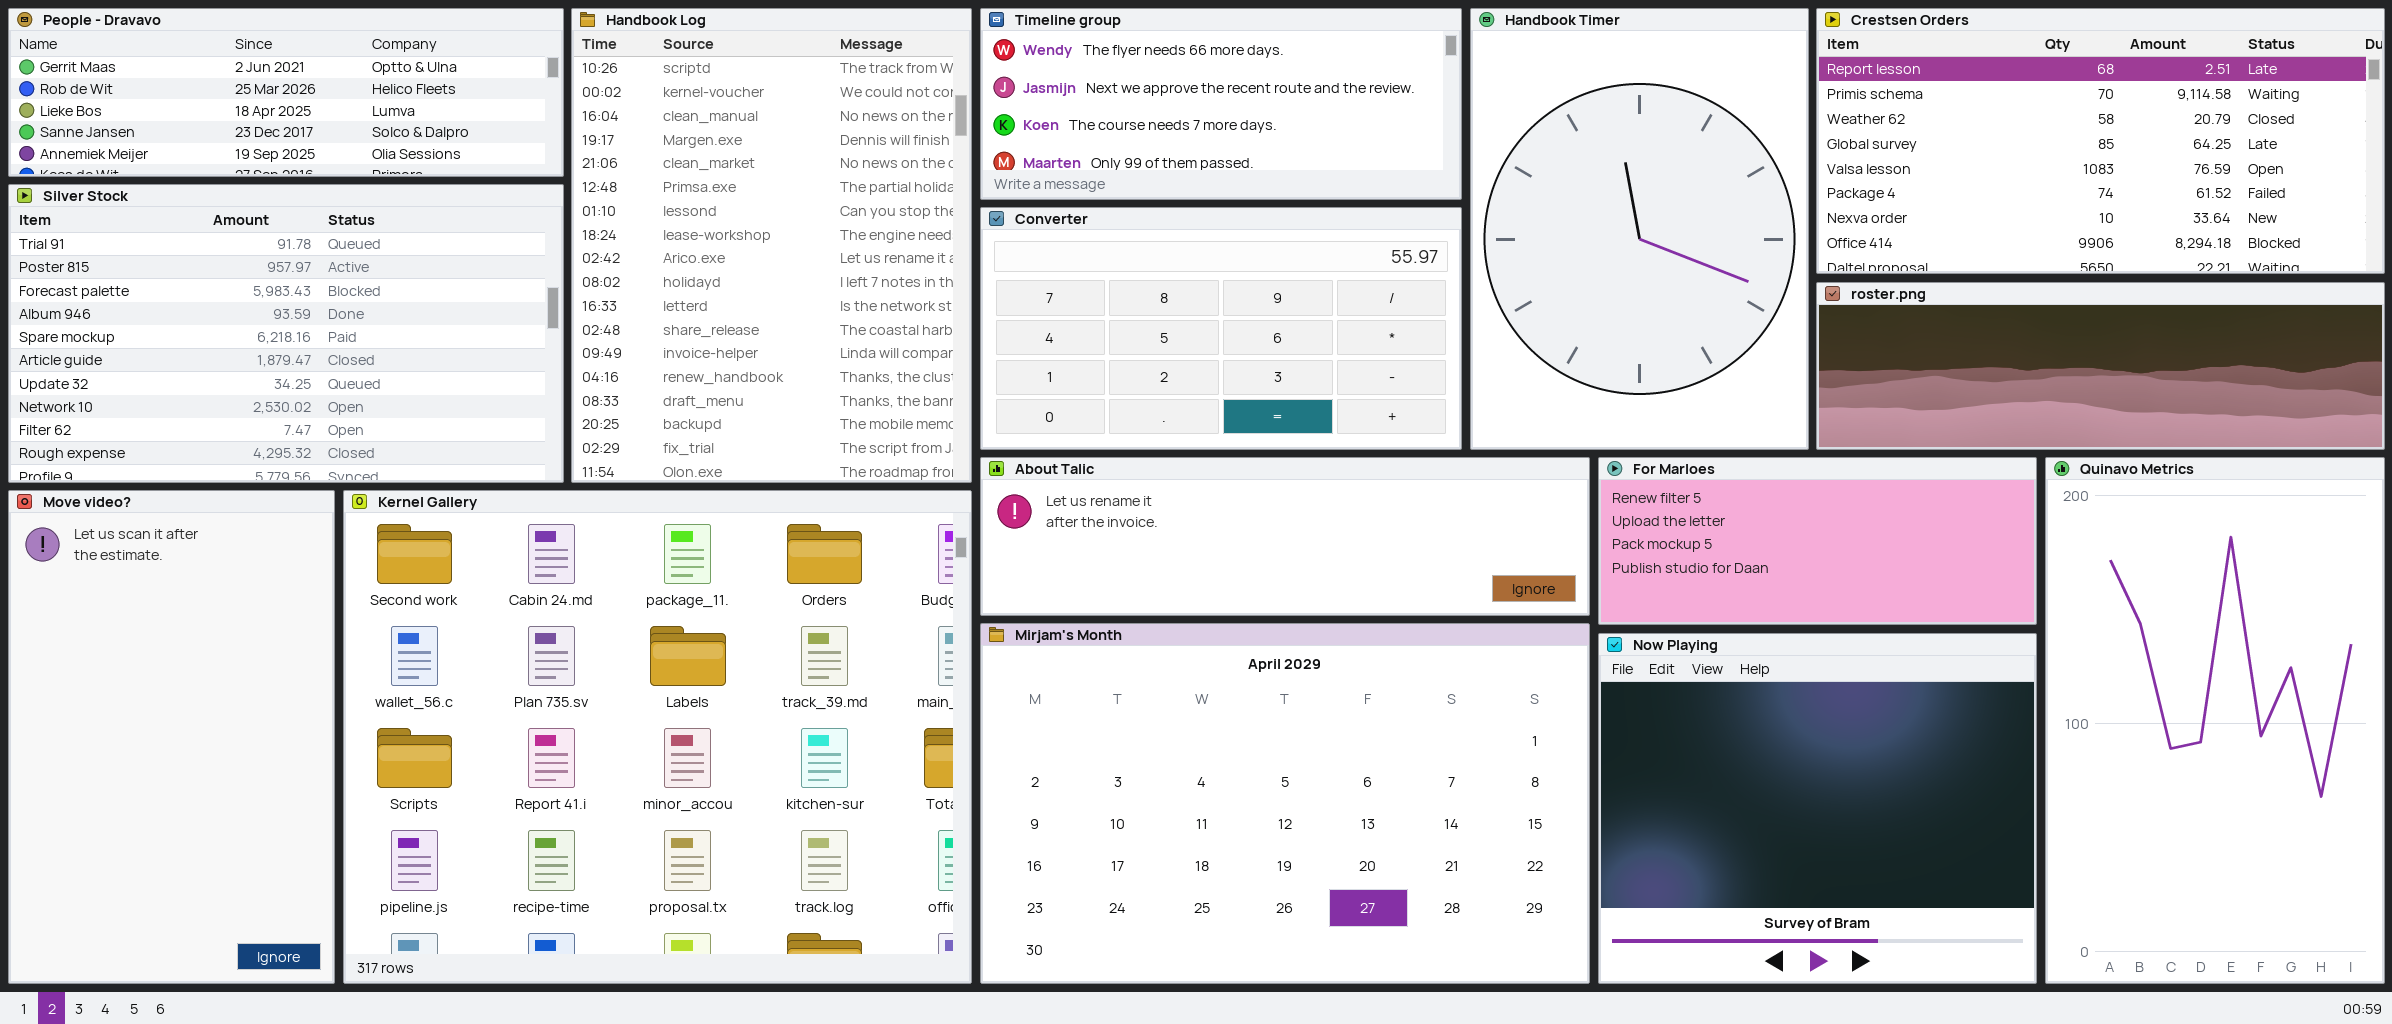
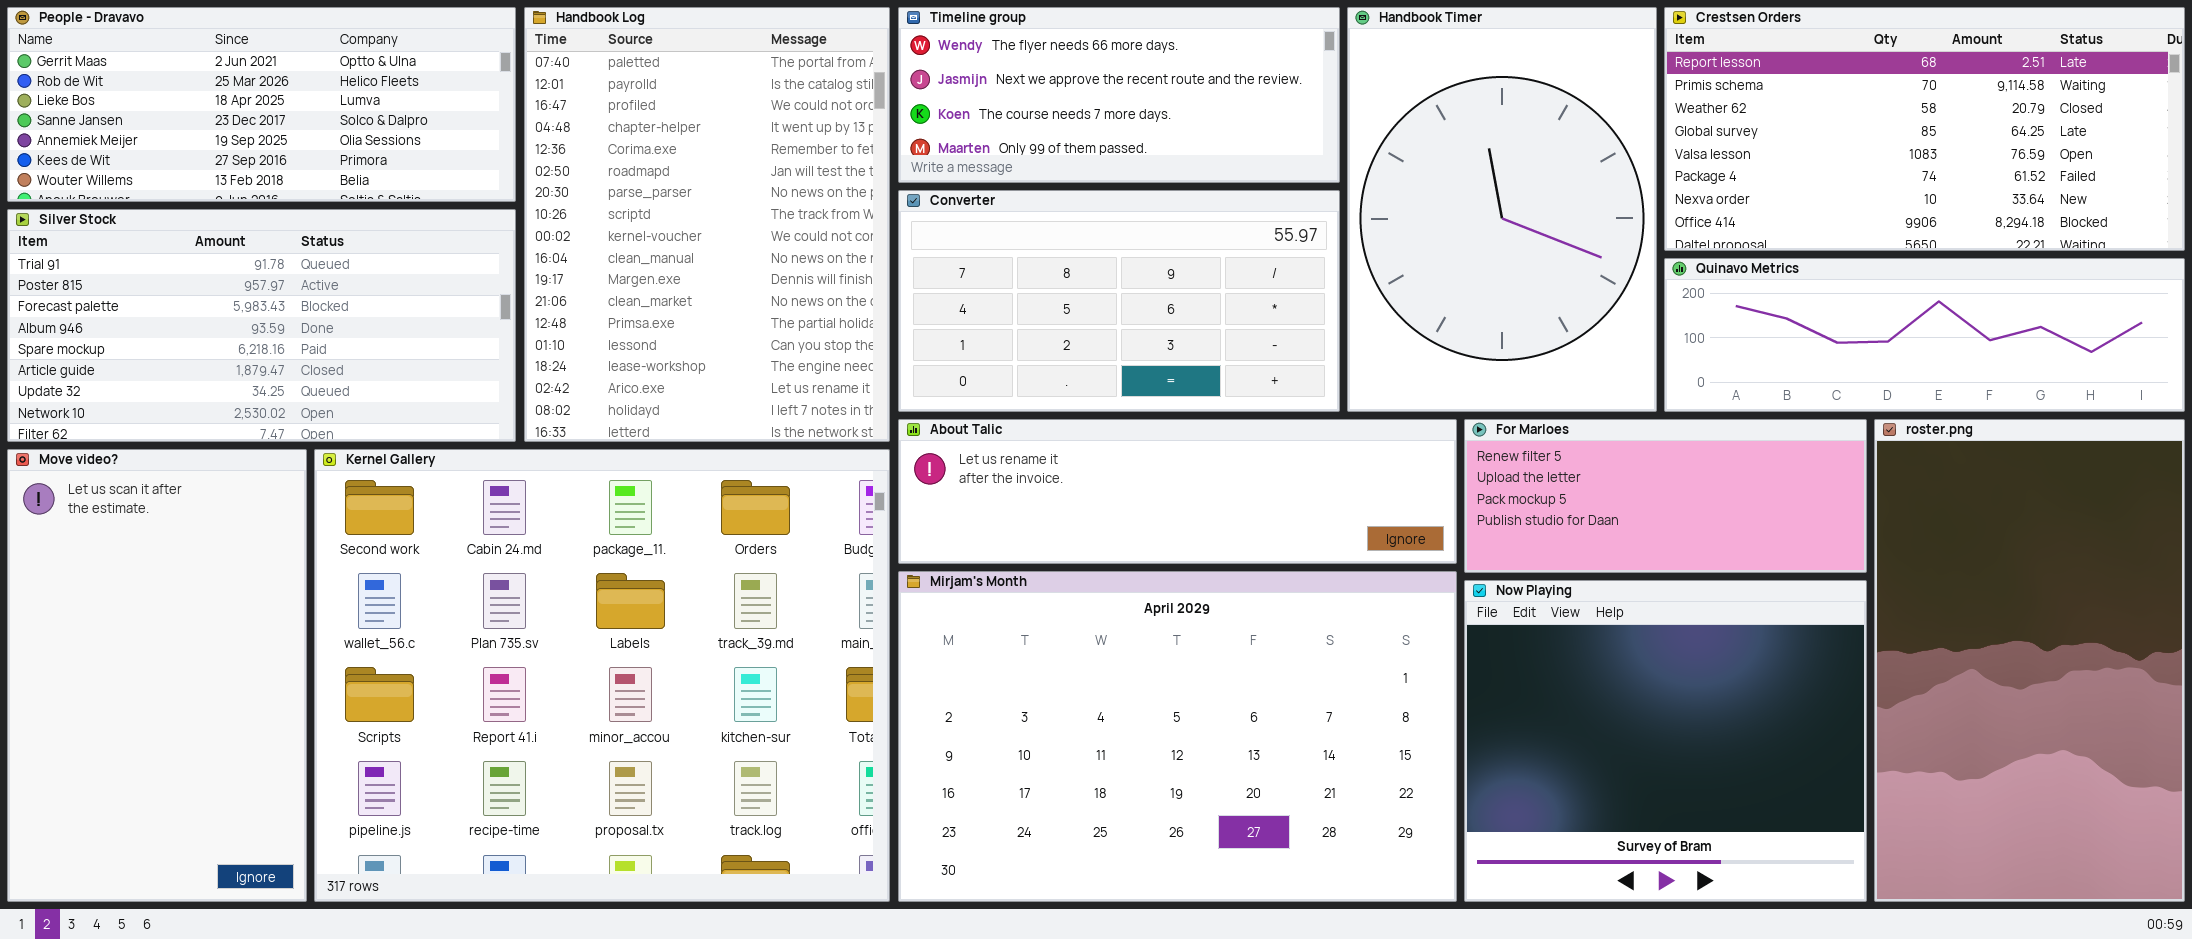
People - Dravavo: [8,8,564,177] -> [7,7,516,202], resized
Handbook Log: [571,8,972,483] -> [524,7,890,442], scrolled up 7 rows
Silver Stock: [8,184,564,483] -> [7,209,516,442], resized
roster.png: [1816,282,2385,450] -> [1874,419,2185,902], moved, resized
Quinavo Metrics: [2045,457,2385,984] -> [1664,258,2185,412], moved, resized

